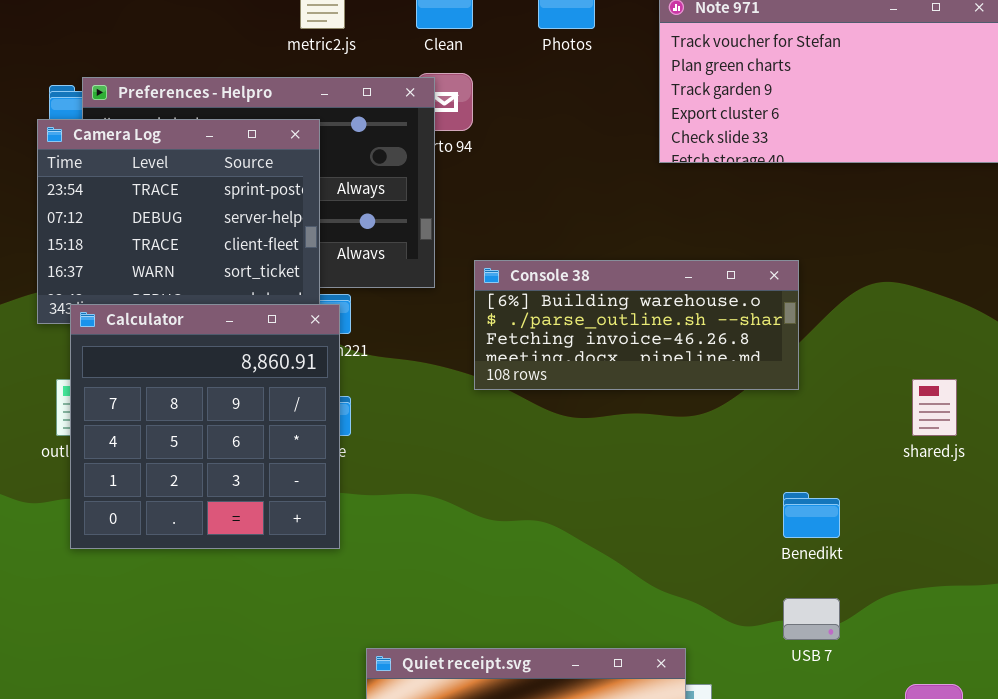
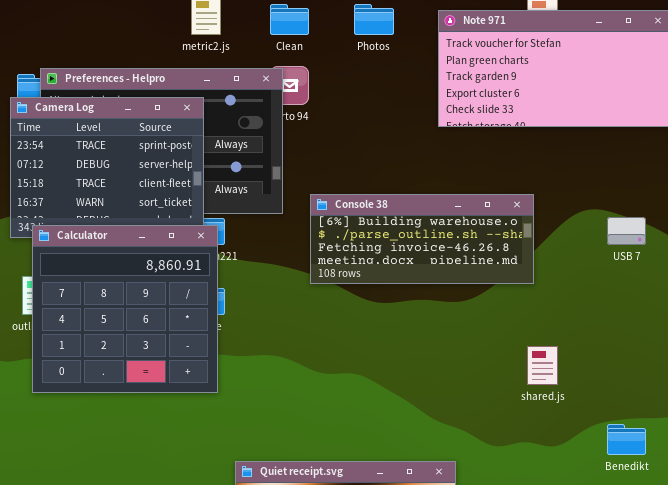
shared.js: [912,379,957,436] -> [527,346,558,385], moved
Benedikt: [783,492,840,538] -> [607,424,646,455], moved
USB 7: [783,598,840,640] -> [607,217,646,245], moved

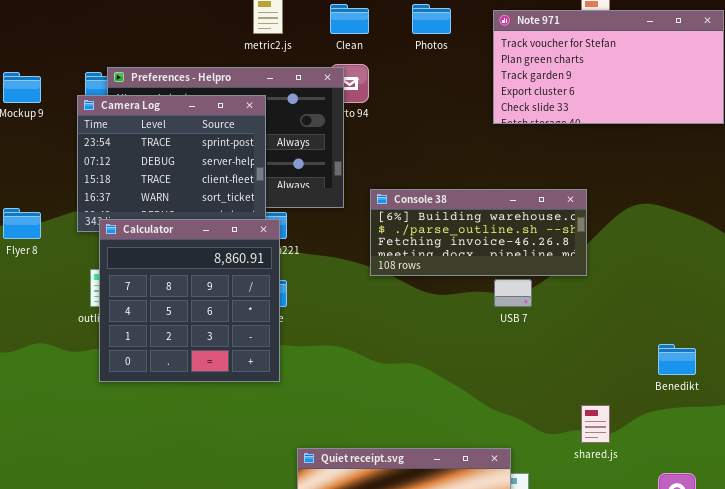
USB 7: [607,217,646,245] -> [494,279,532,307], moved
shared.js: [527,346,558,385] -> [581,405,610,443], moved
Benedikt: [607,424,646,455] -> [658,344,696,375], moved

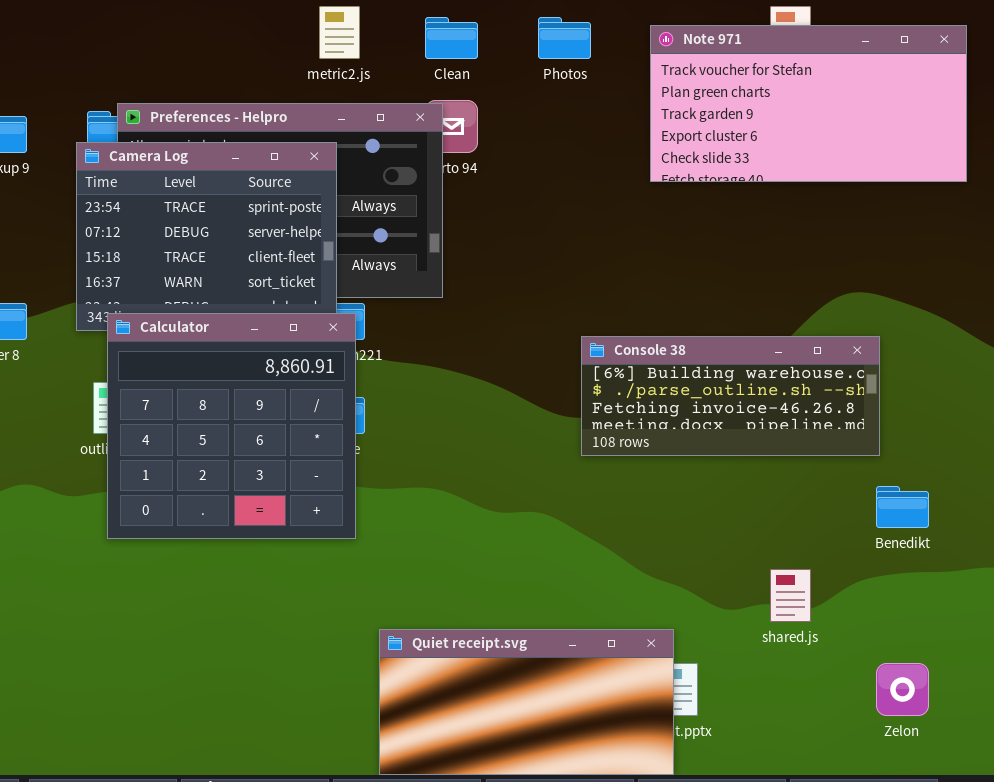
Console 38: [370,189,587,276] -> [581,336,880,456], moved

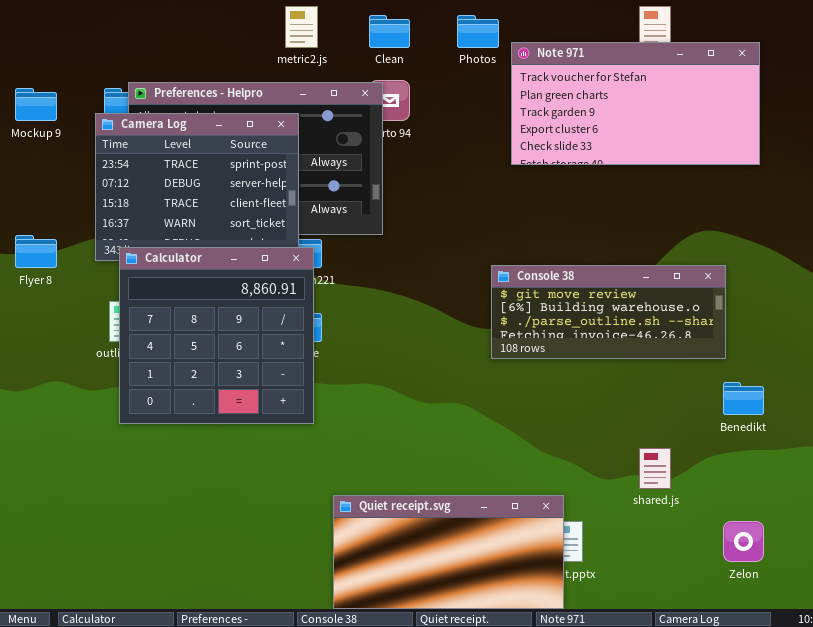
Note 971: [650,25,967,182] -> [511,42,760,165], moved
Console 38: [581,336,880,456] -> [491,265,726,359], scrolled up 1 row

